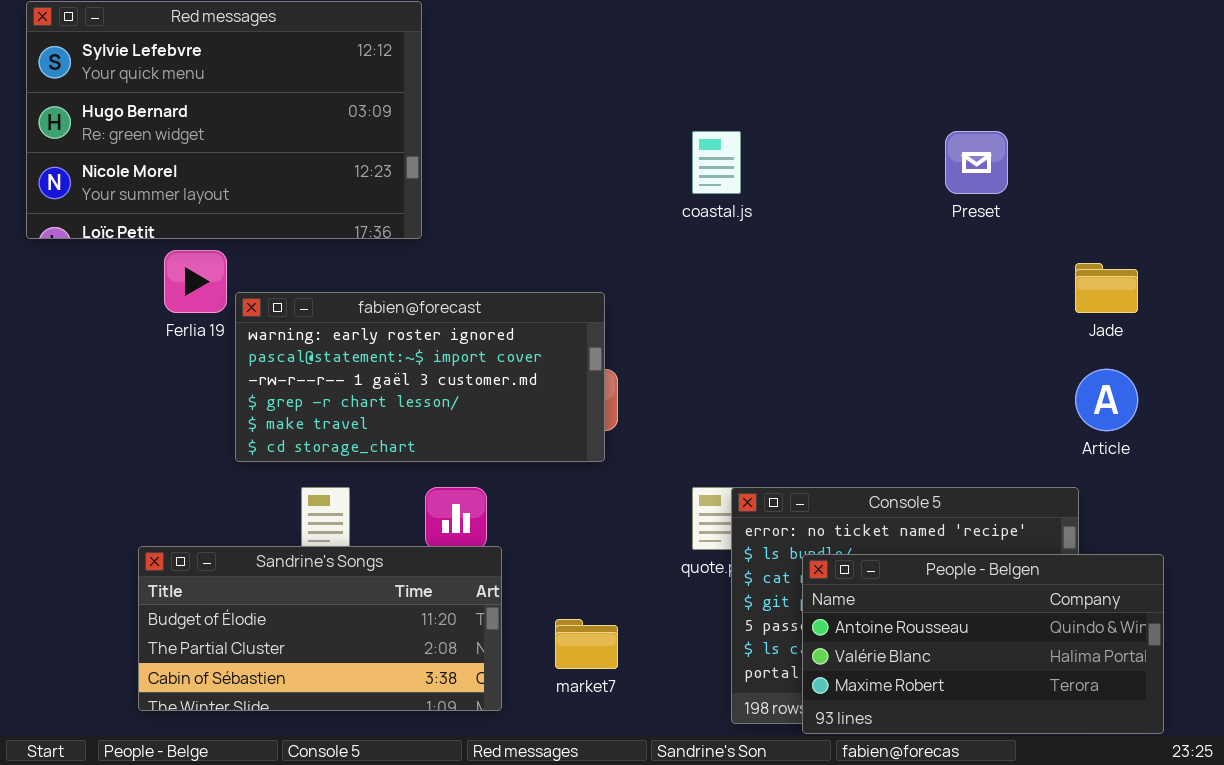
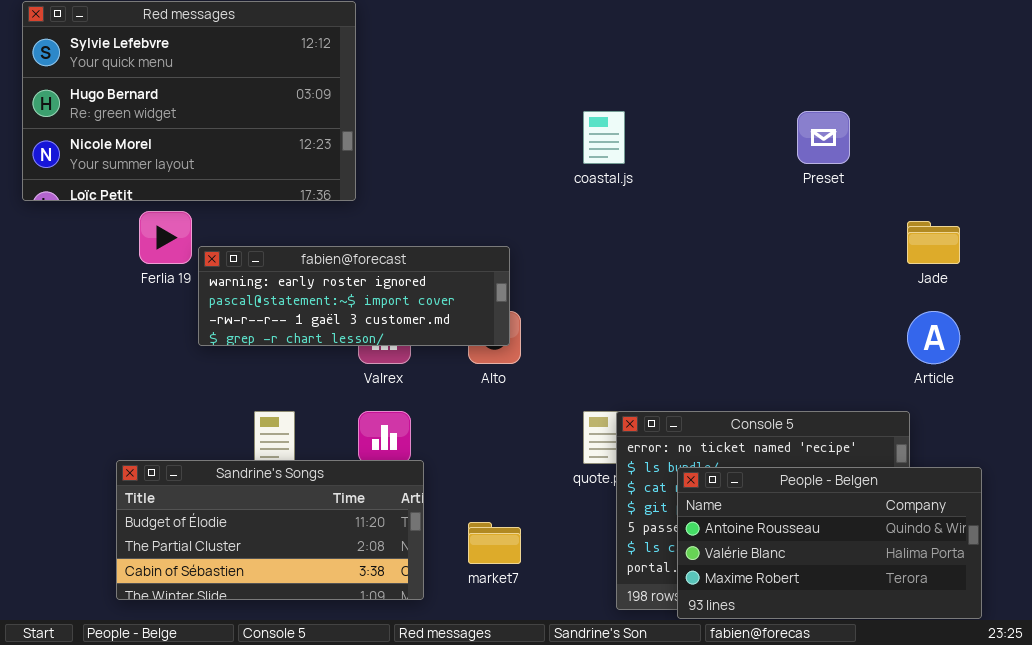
fabien@forecast: [235,292,605,462] -> [198,246,510,346], resized

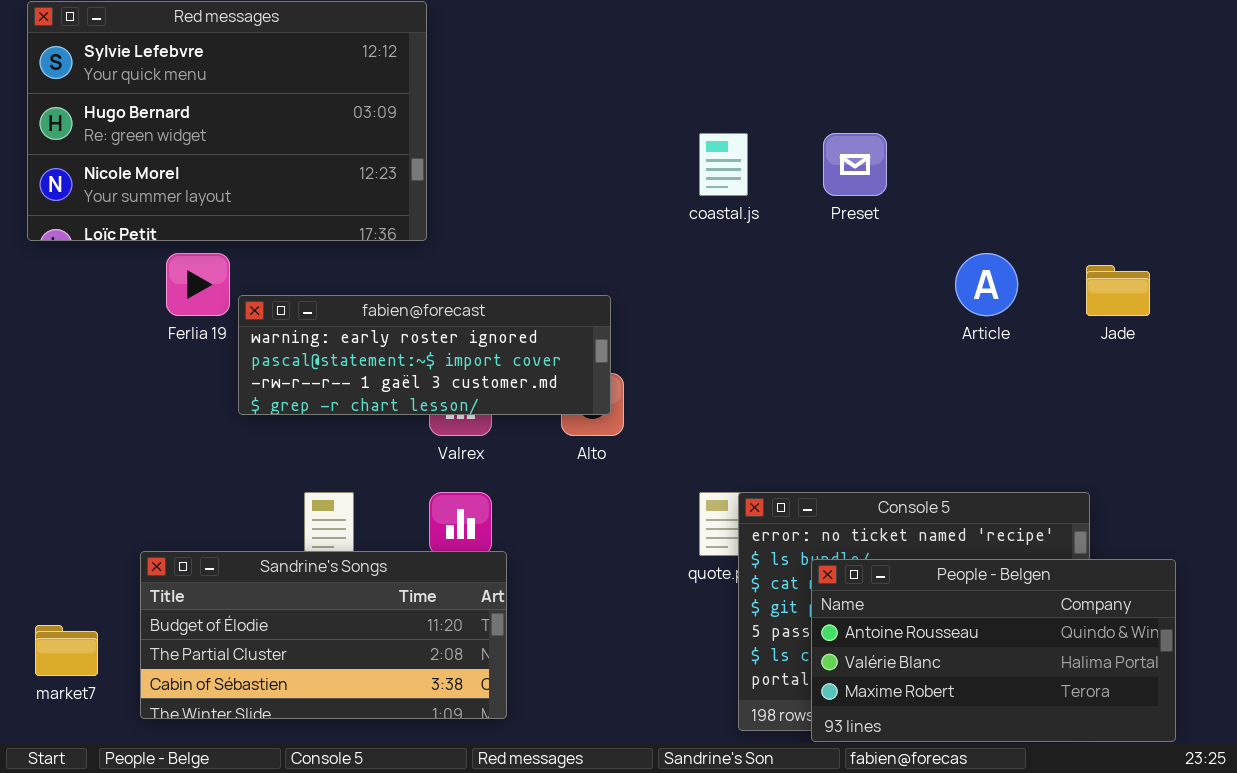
Preset: [797,111,850,164] -> [823,133,887,196], moved
Article: [907,311,960,364] -> [955,253,1018,316], moved
market7: [468,522,521,564] -> [35,625,98,676], moved

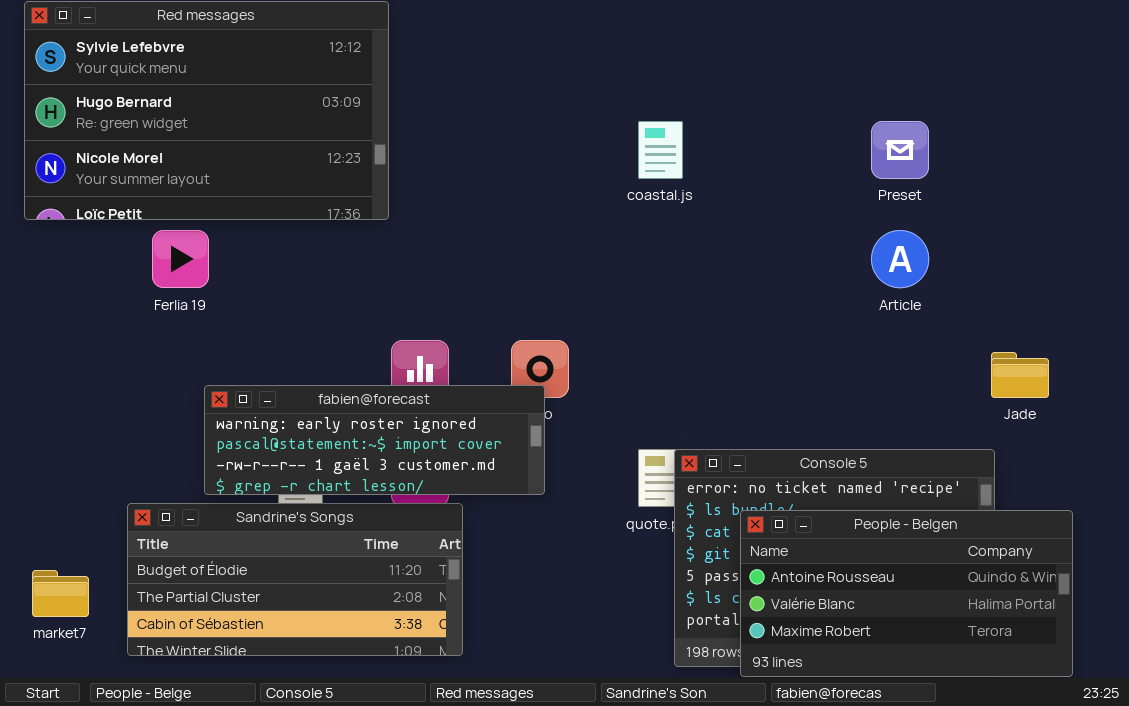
Preset: [823,133,887,196] -> [871,121,929,179], moved
Jade: [1086,265,1150,316] -> [991,352,1049,398], moved
fabien@forecast: [238,295,611,415] -> [204,385,545,495], moved

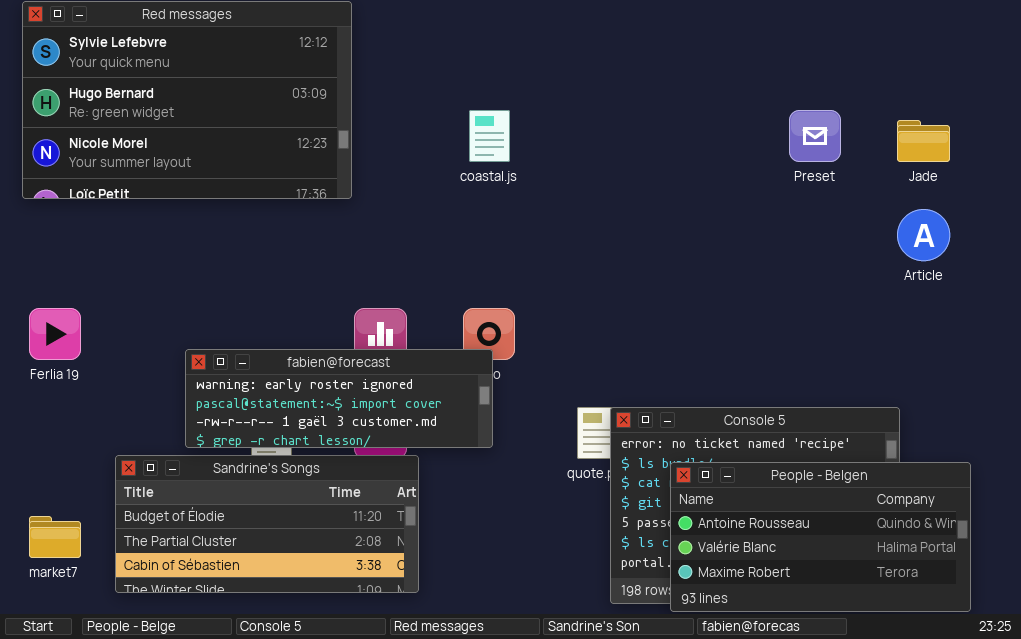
coastal.js: [638,121,683,179] -> [469,110,510,162], moved
Ferlia 19: [152,230,209,288] -> [29,308,81,360], moved
Article: [871,230,929,288] -> [897,209,950,261], moved
Jade: [991,352,1049,398] -> [897,120,950,162], moved

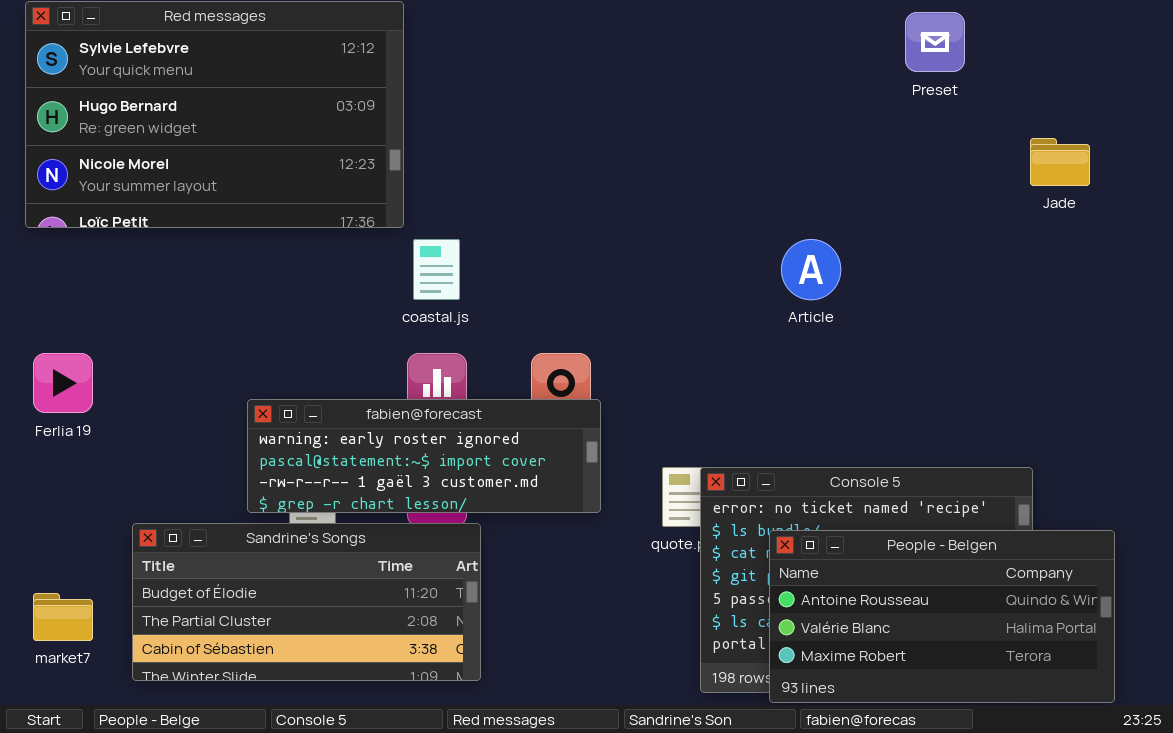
coastal.js: [469,110,510,162] -> [413,239,460,300], moved
Preset: [789,110,841,162] -> [905,12,965,72], moved
Article: [897,209,950,261] -> [781,239,841,300], moved
fabien@forecast: [185,349,493,448] -> [247,399,601,513], moved

